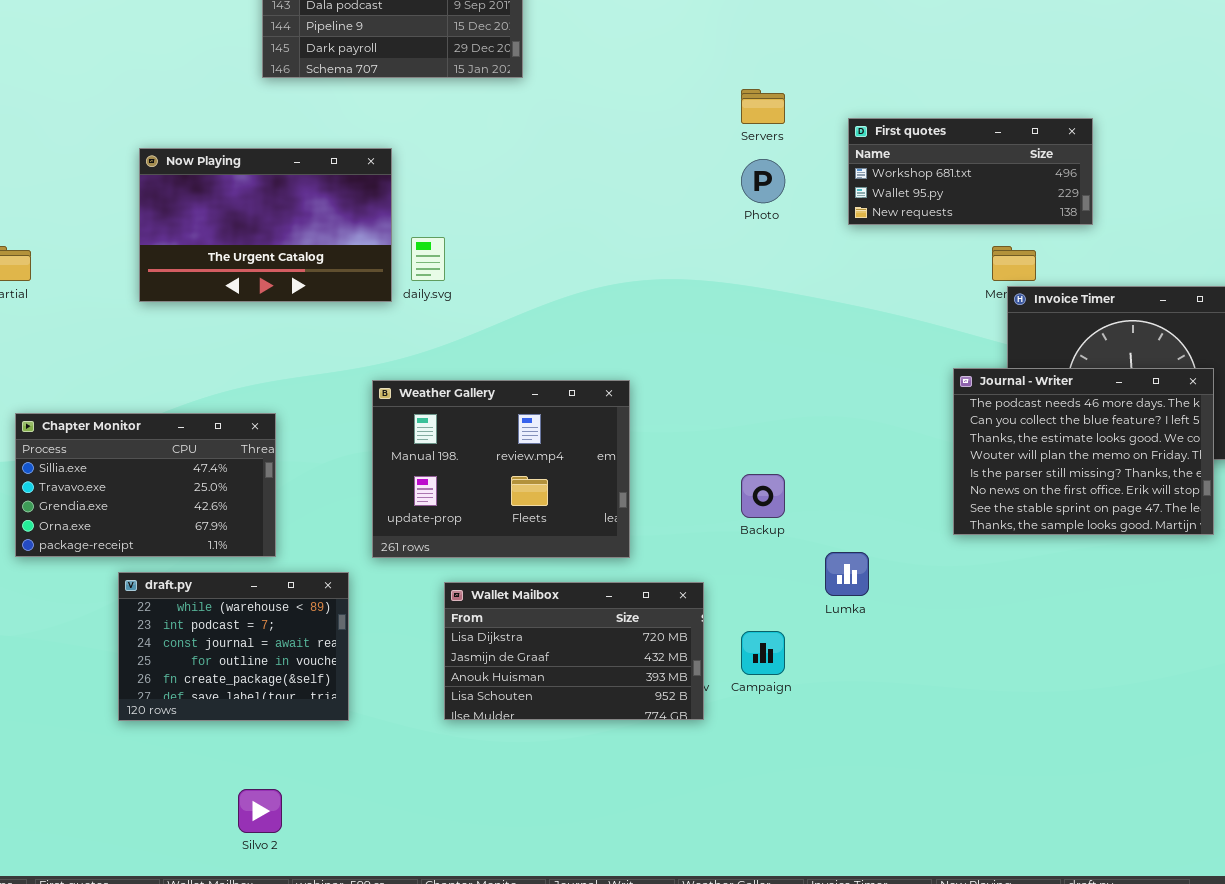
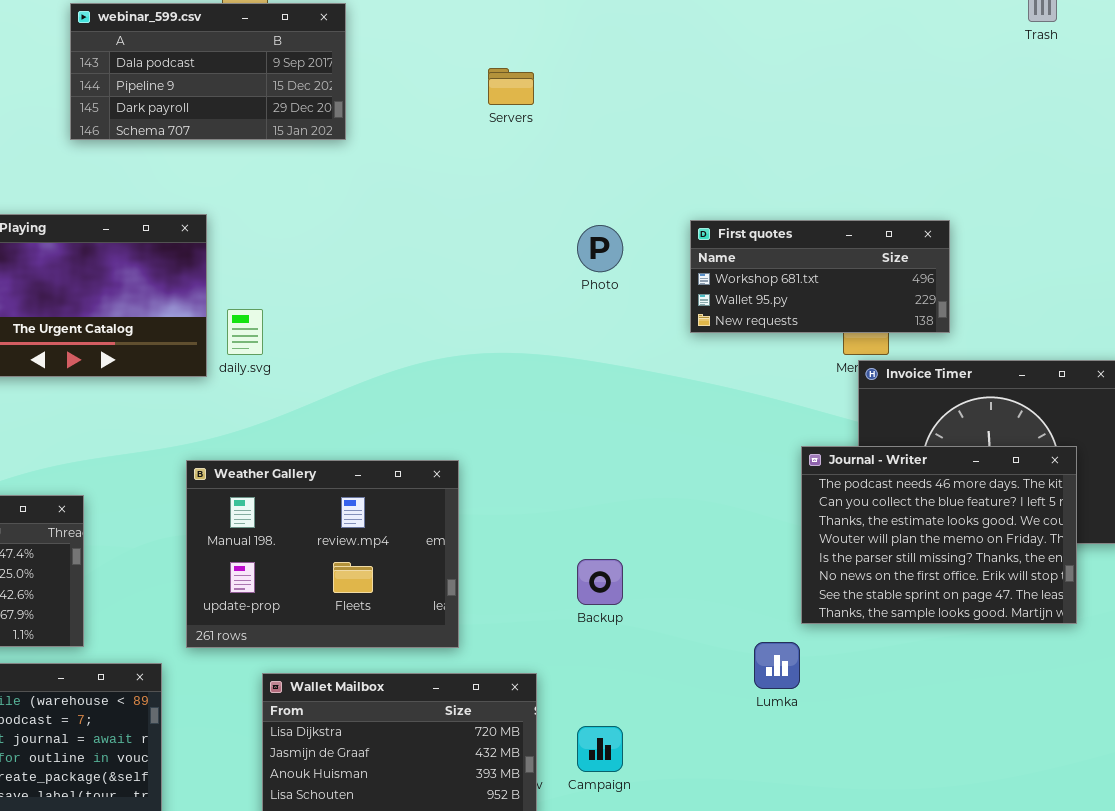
Servers: [741,89,785,124] -> [488,68,534,105], moved
First quotes: [848,118,1093,225] -> [690,220,950,333], moved
Lumka: [825,552,869,596] -> [754,642,800,689], moved

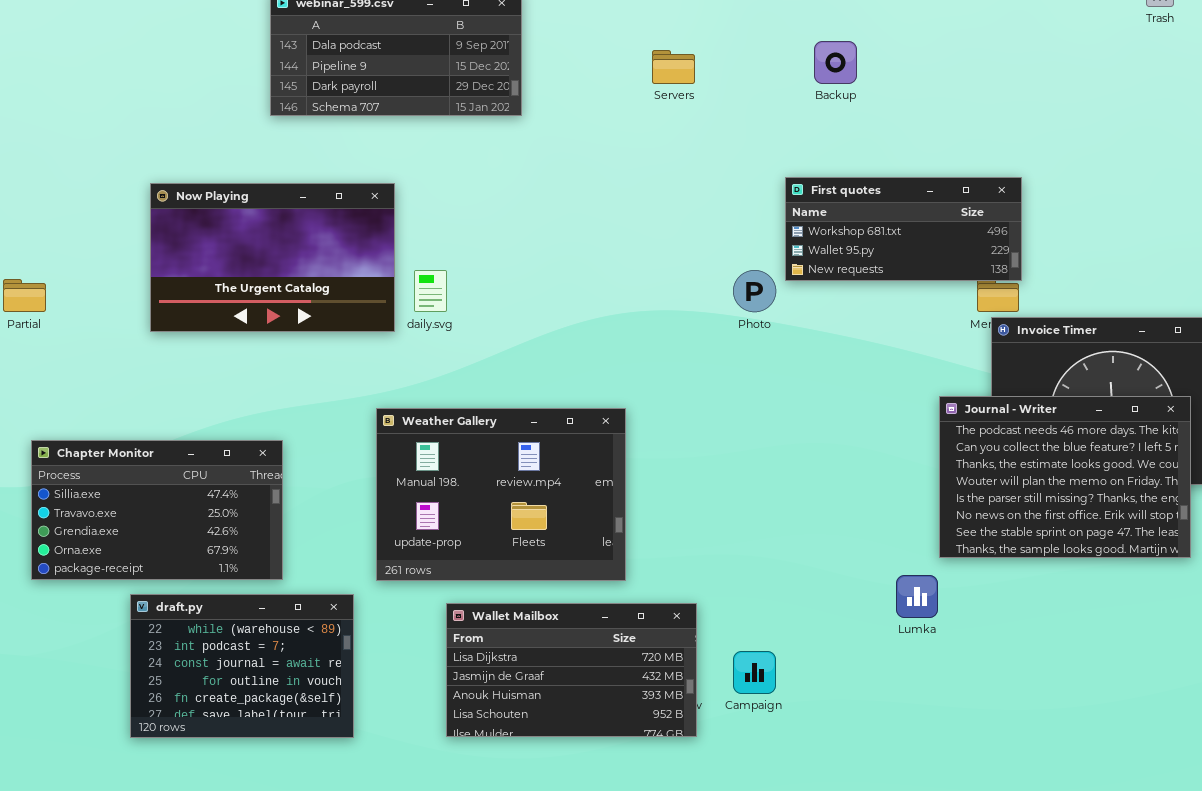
First quotes: [690,220,950,333] -> [785,177,1022,281], moved
Photo: [577,225,623,272] -> [733,270,776,312], moved
Backup: [577,559,623,605] -> [814,41,857,84], moved

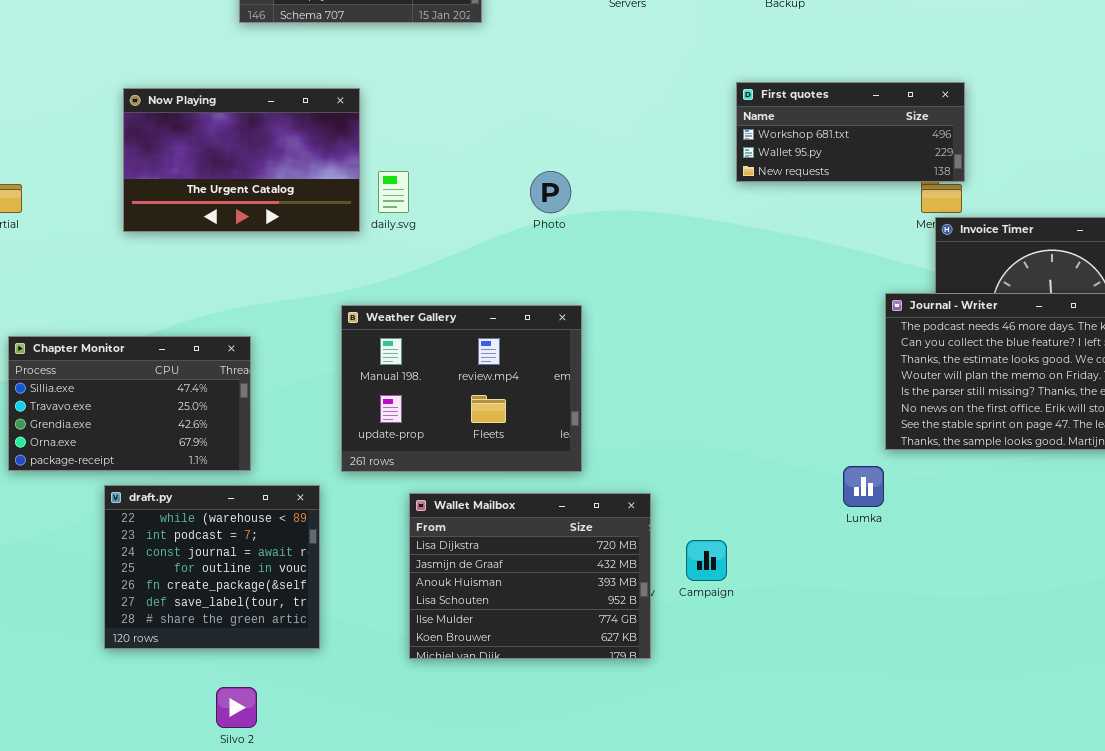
Photo: [733,270,776,312] -> [530,171,571,213], moved
draft.py: [130,594,354,738] -> [104,485,320,649], resized
Wallet Mailbox: [446,603,697,737] -> [409,493,651,659], resized

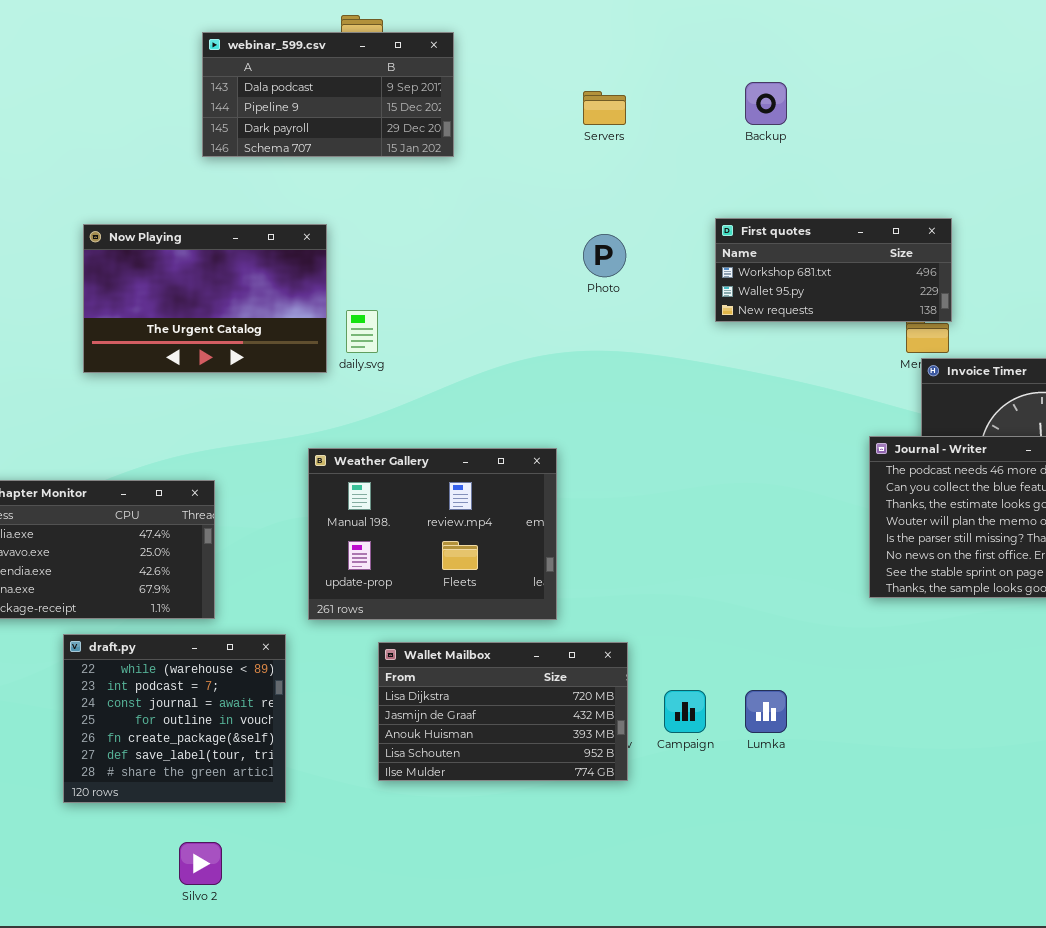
Photo: [530,171,571,213] -> [583,234,626,277], moved
Lumka: [843,466,884,507] -> [745,690,787,733], moved
Wallet Mailbox: [409,493,651,659] -> [378,642,628,781], resized

